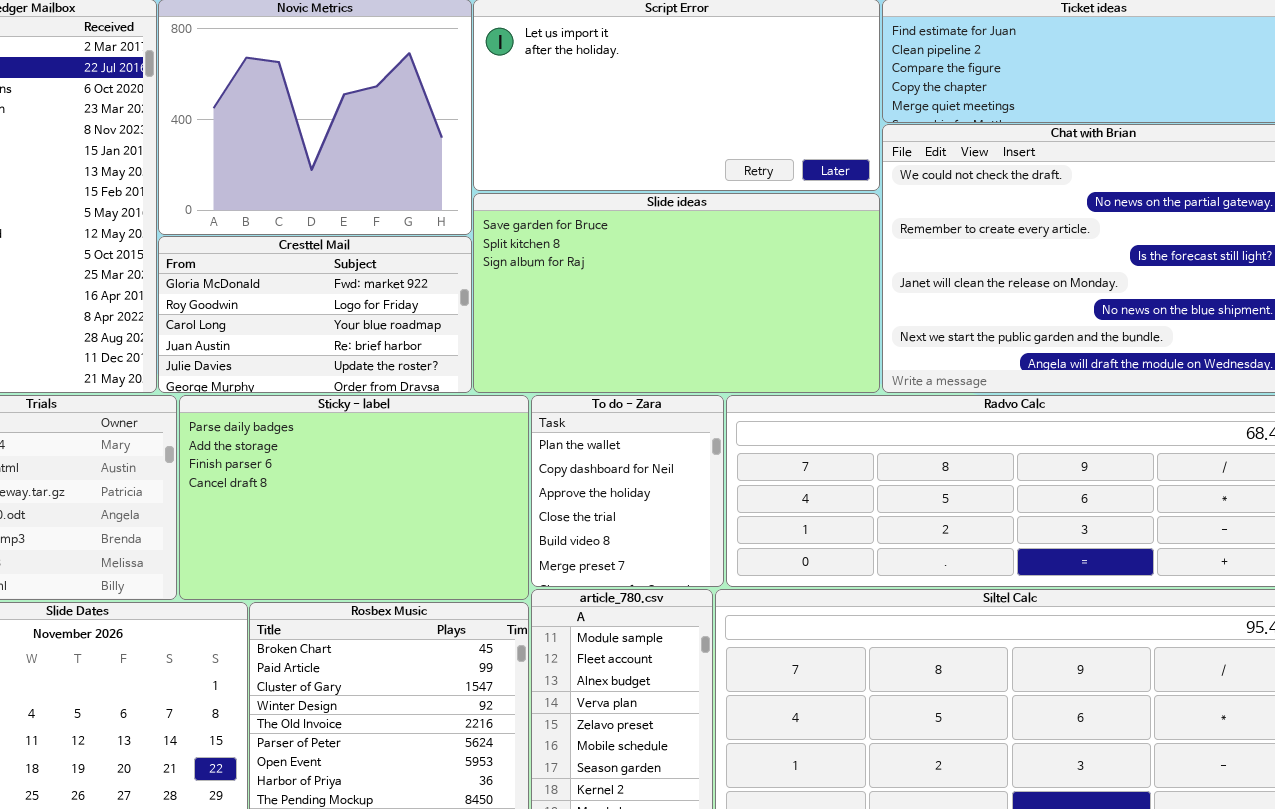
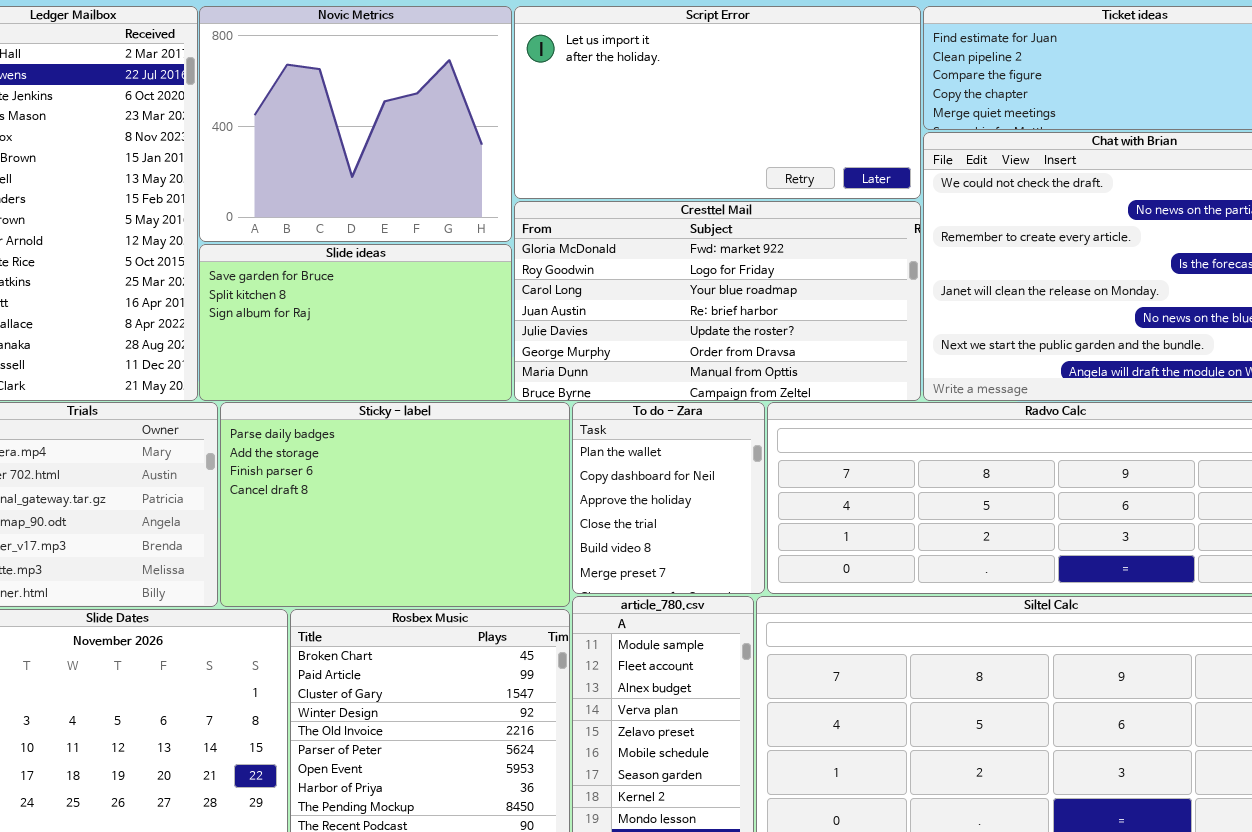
Slide ideas: [473,193,880,393] -> [199,244,512,401], moved, resized
Cresttel Mail: [158,236,472,393] -> [514,201,921,401], moved, resized

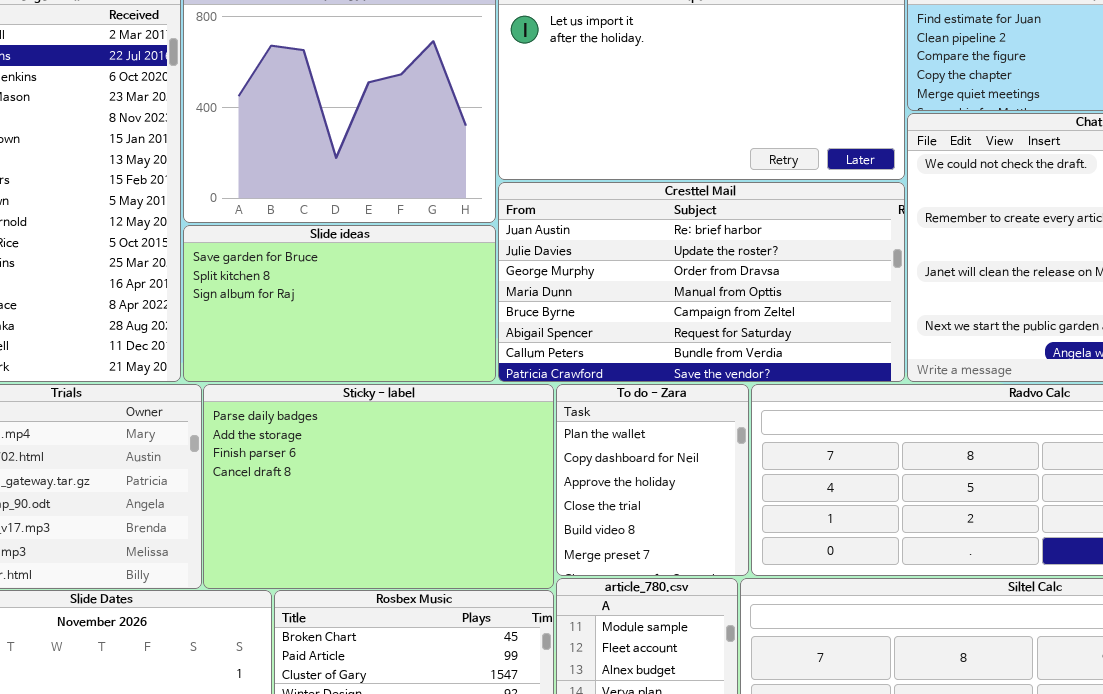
Cresttel Mail: [514,201,921,401] -> [498,182,905,382], scrolled down 3 rows

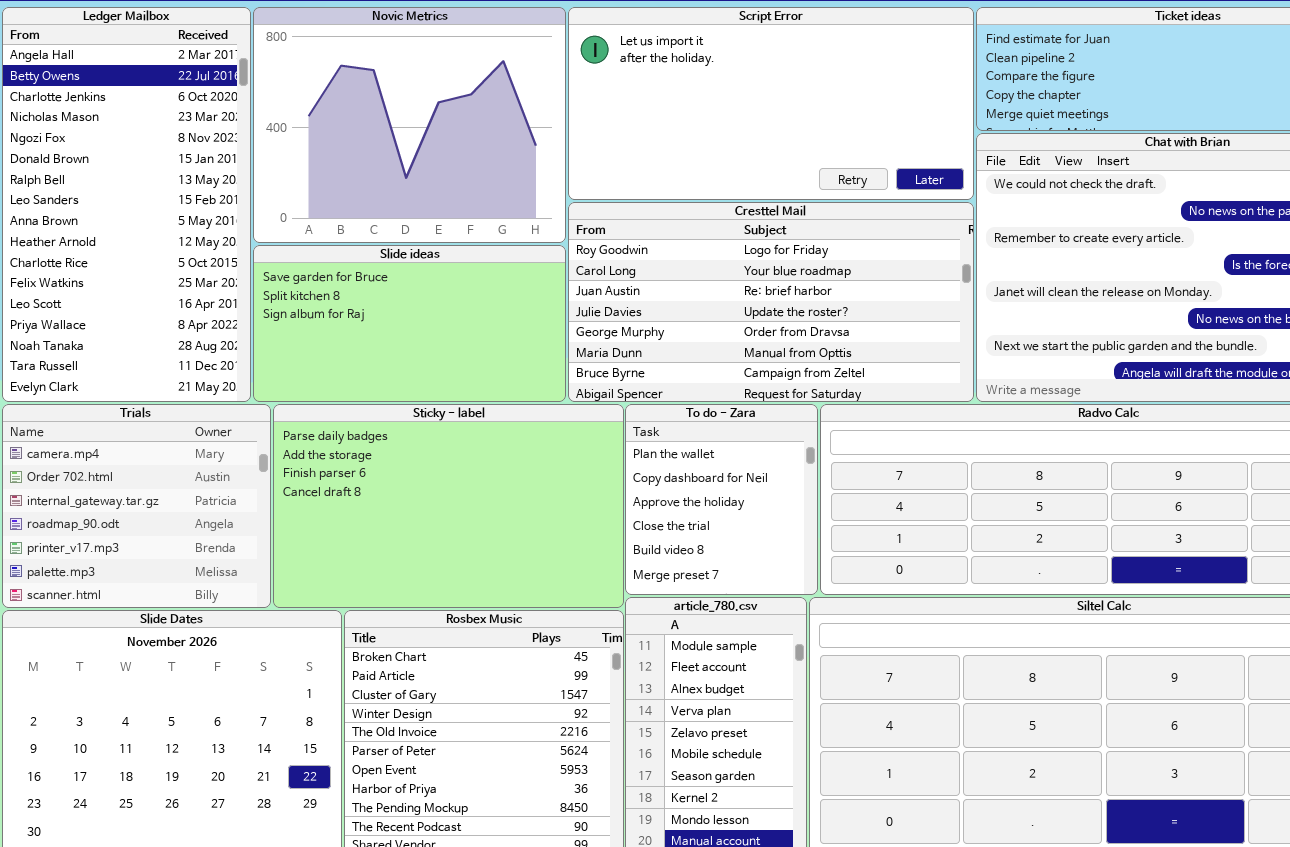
Cresttel Mail: [498,182,905,382] -> [568,202,974,402], scrolled up 2 rows

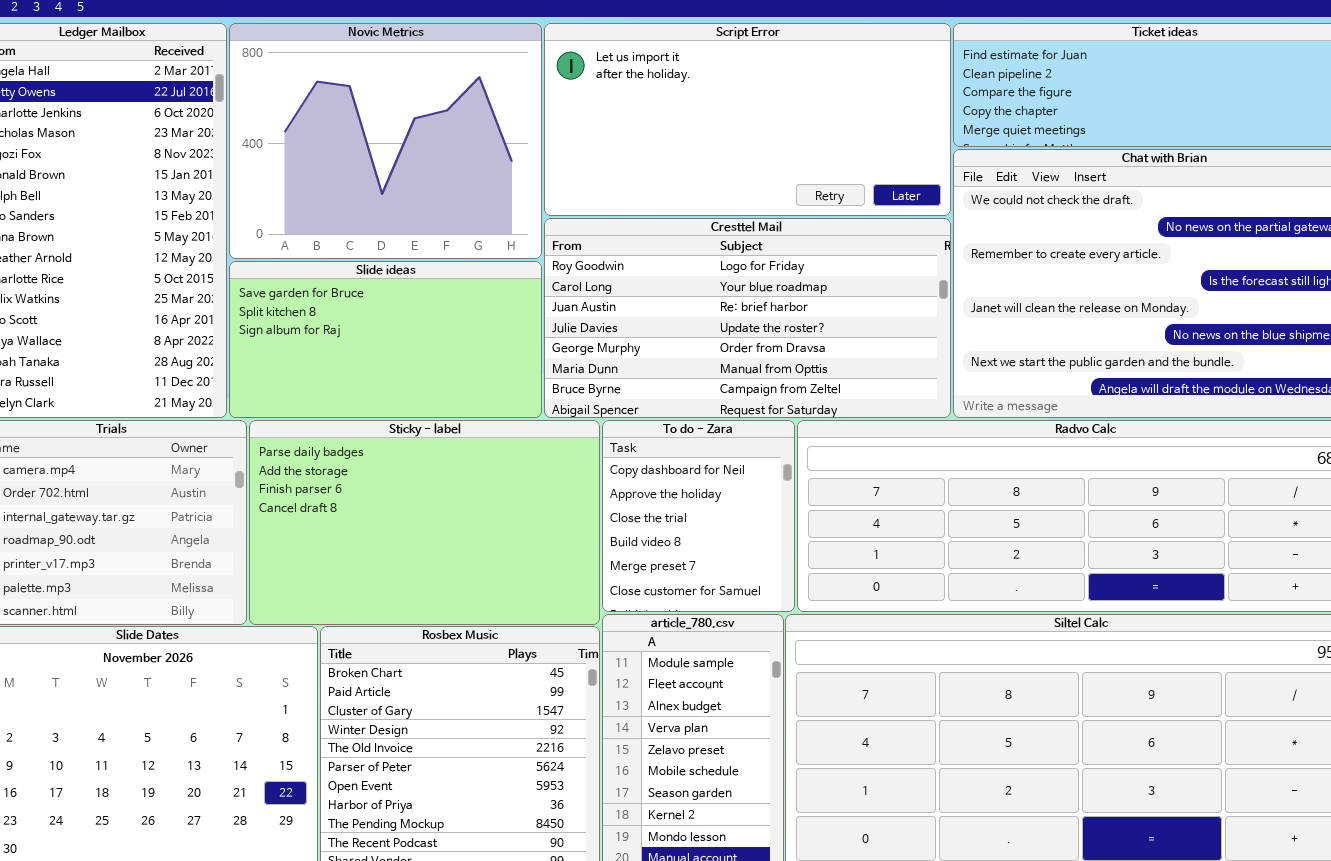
To do - Zara: [625,404,818,595] -> [602,420,795,612], scrolled down 1 row

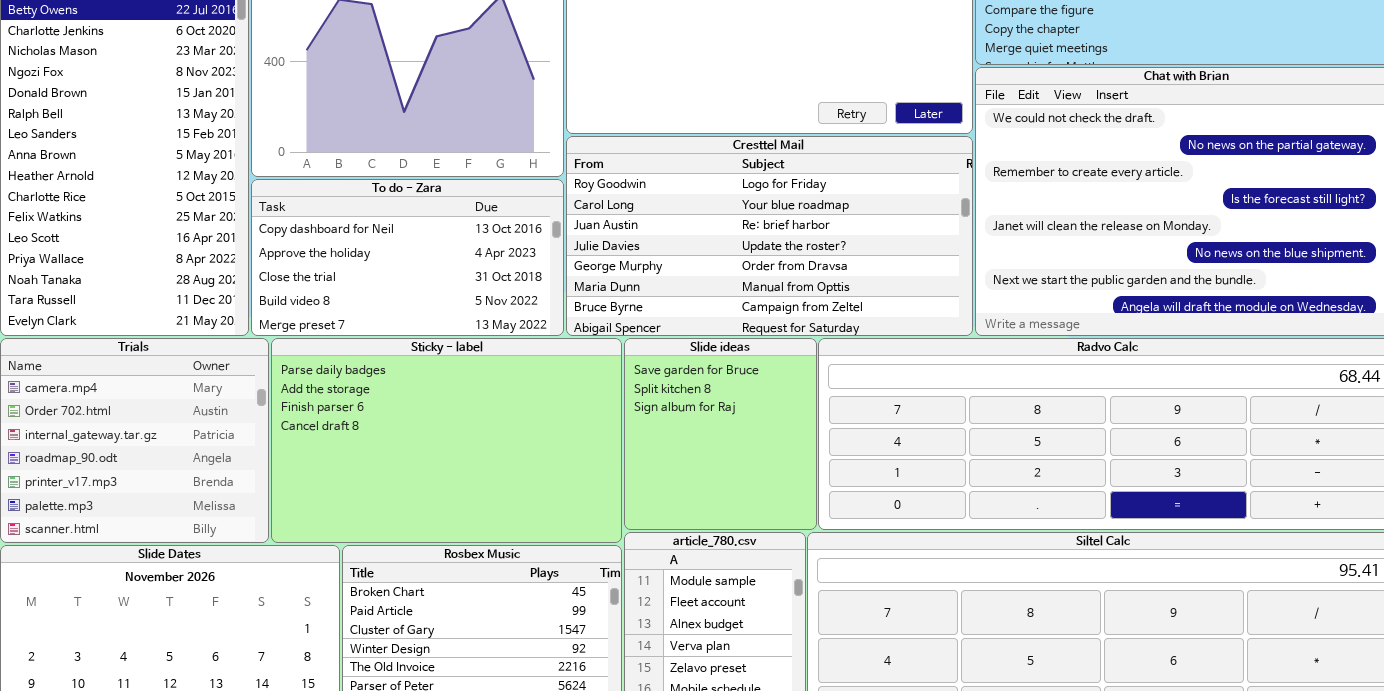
Slide ideas: [229,261,542,418] -> [624,338,817,530], moved, resized
To do - Zara: [602,420,795,612] -> [251,179,564,336], moved, resized

